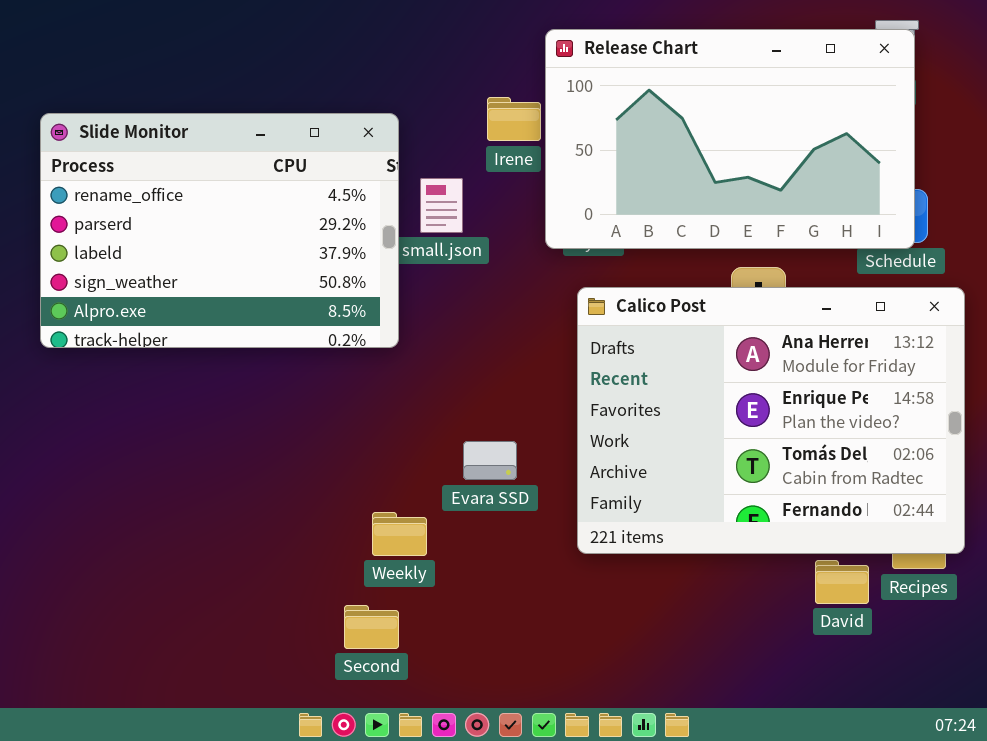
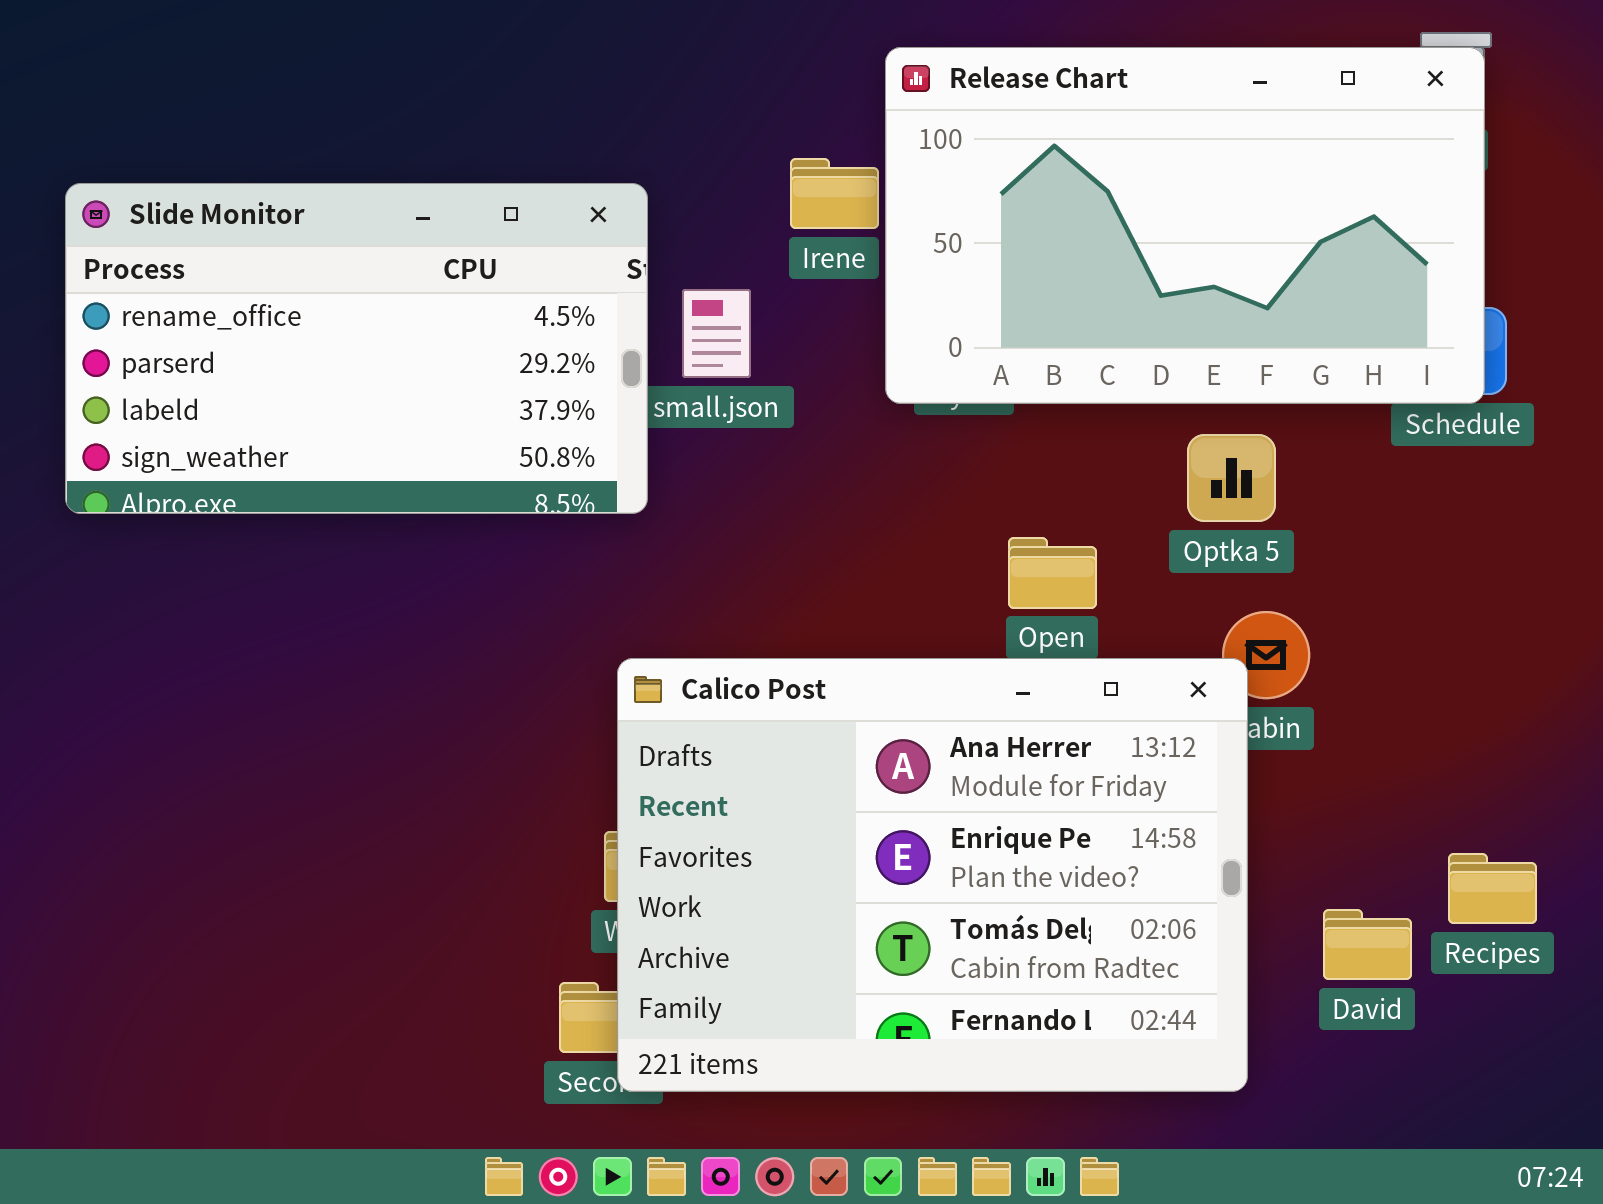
Slide Monitor: [40,113,399,348] -> [65,183,648,514], resized
Calico Post: [577,287,965,554] -> [617,658,1248,1092], moved

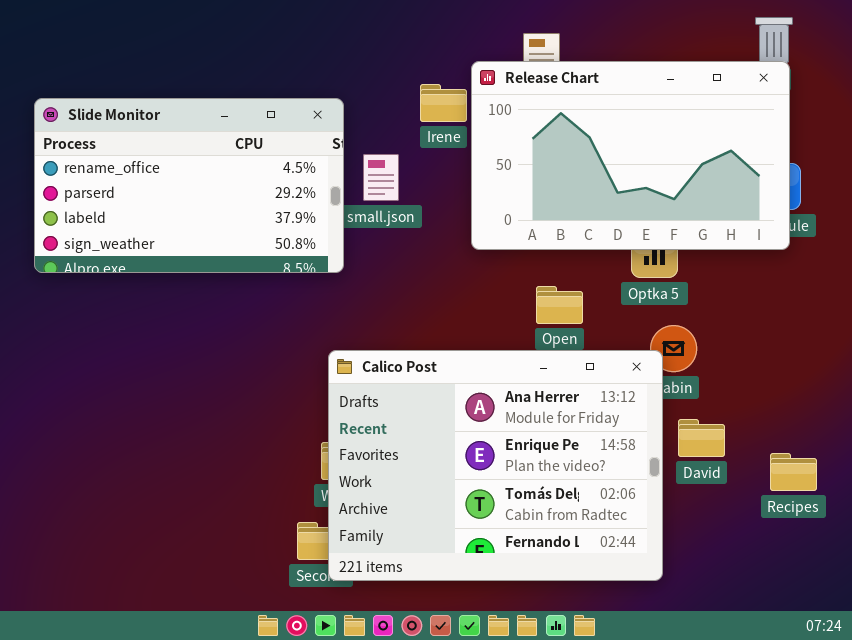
Release Chart: [885,47,1485,404] -> [471,61,790,250], moved
David: [1323,909,1412,980] -> [678,419,725,457], moved

